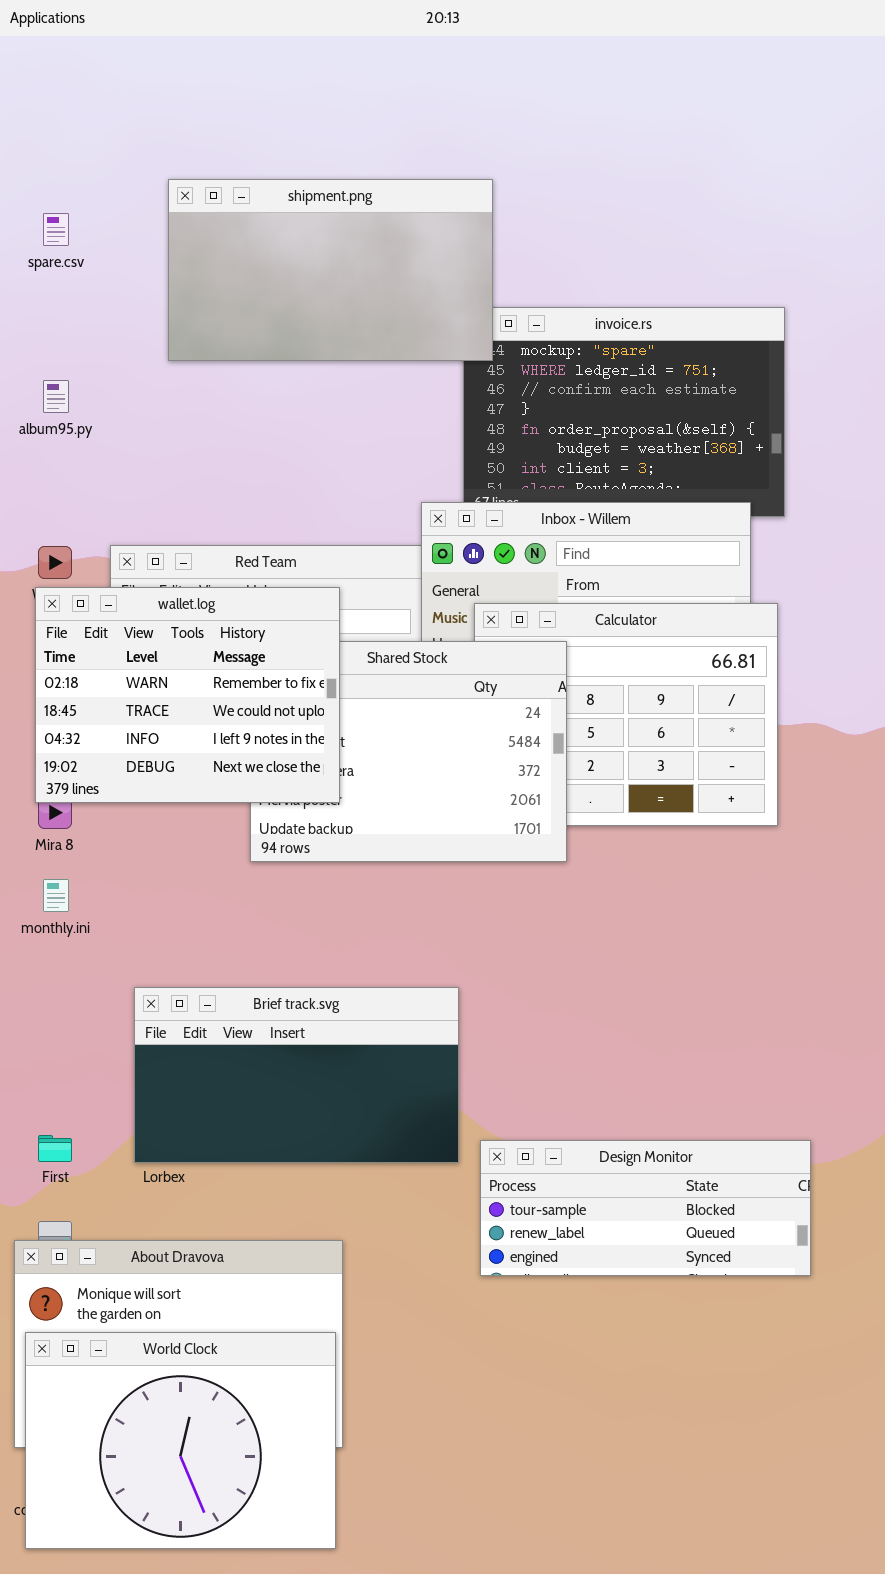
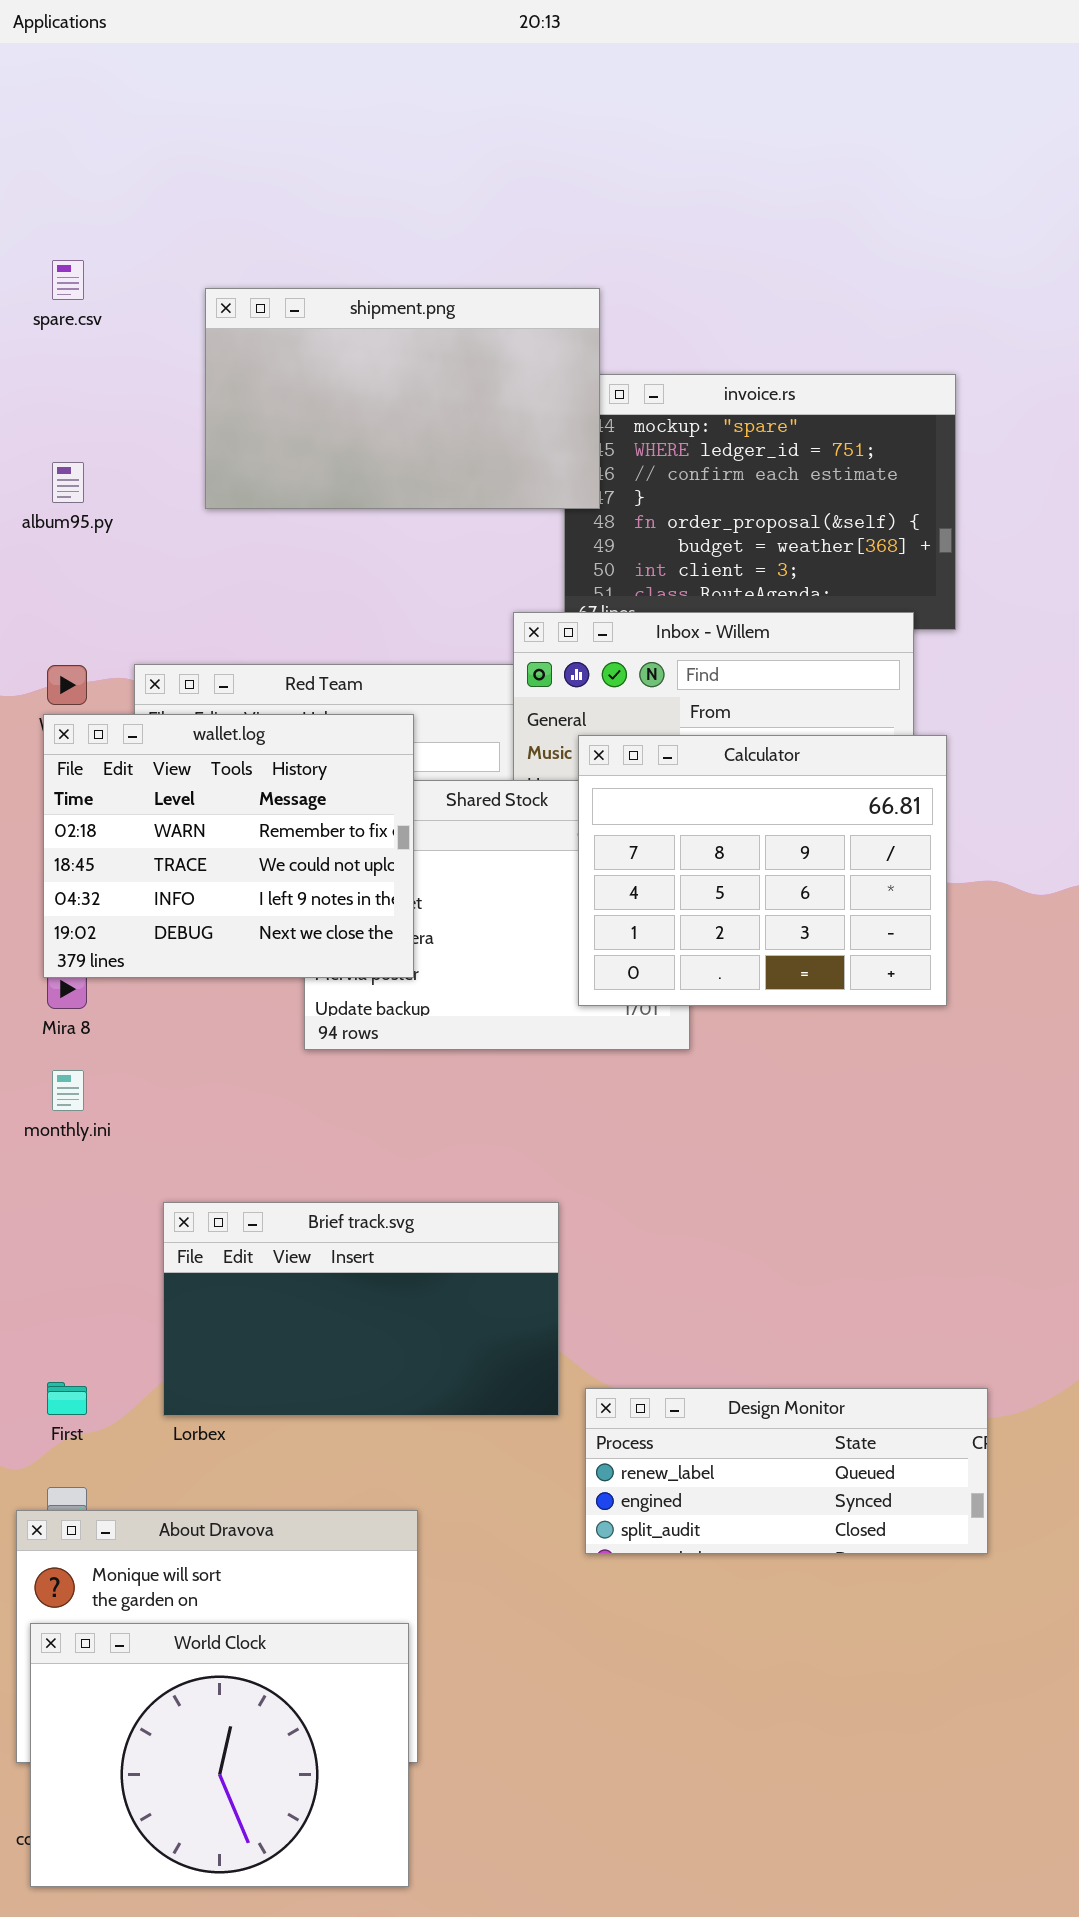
shipment.png: [168,179,493,361] -> [205,288,600,509], moved
Calculator: [474,603,778,826] -> [578,735,947,1006], raised
Design Monitor: [480,1140,811,1276] -> [585,1388,988,1554], scrolled down 1 row

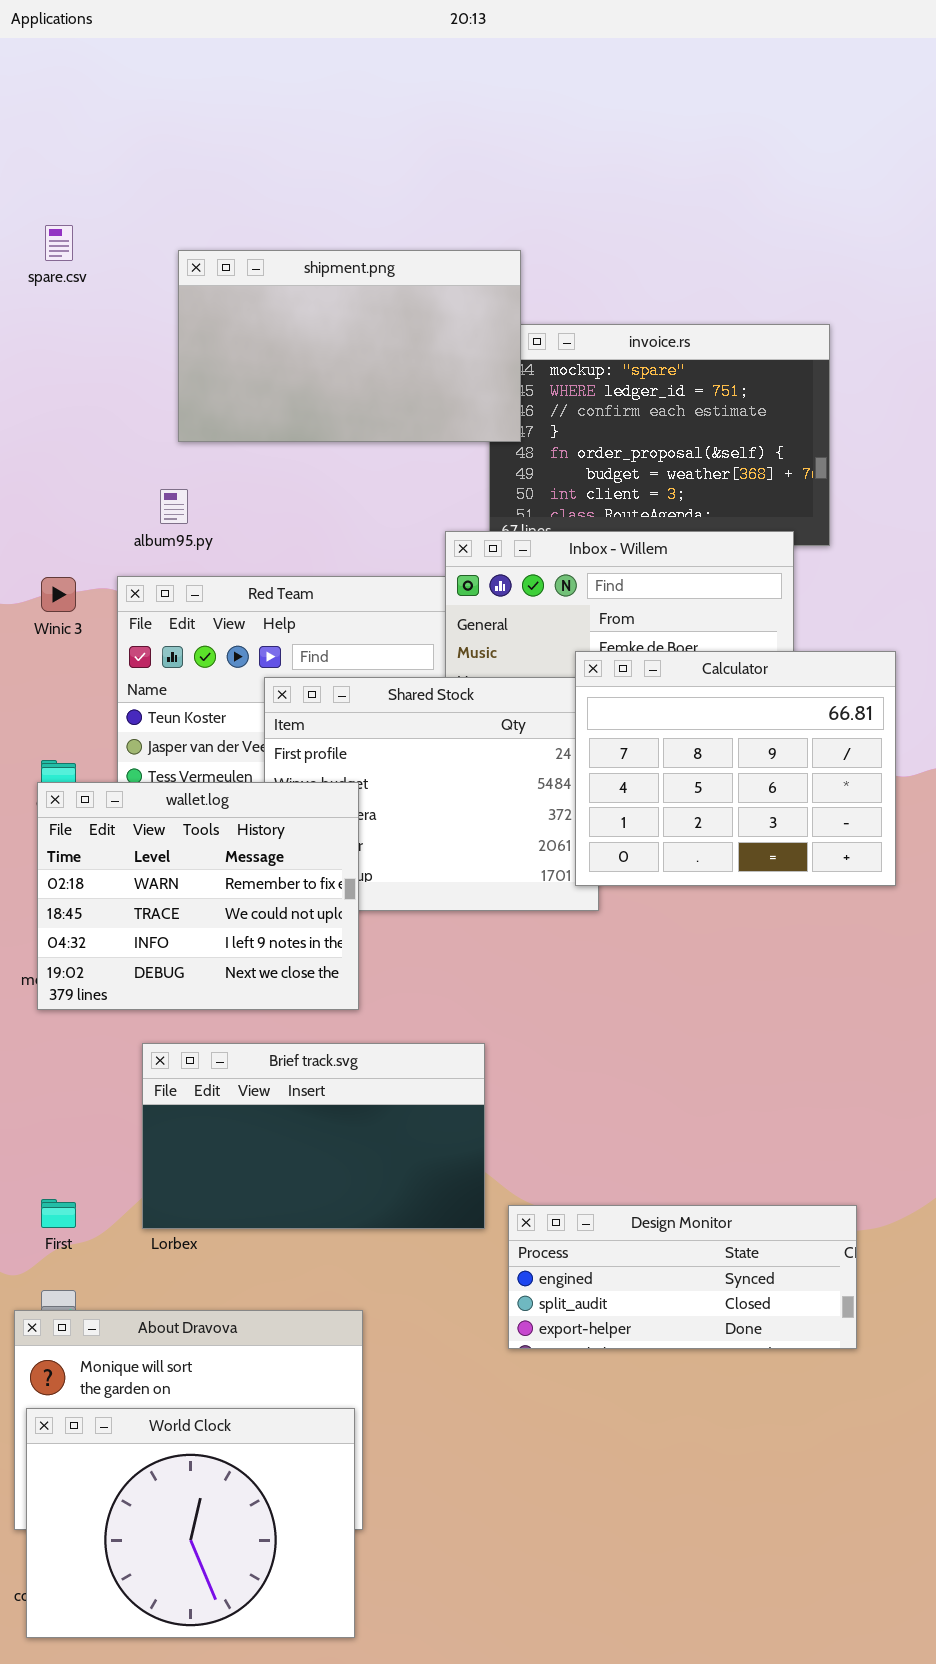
album95.py: [52,462,84,503] -> [160,489,188,524], moved
wallet.log: [43,714,414,978] -> [37,782,359,1010], moved
Calculator: [578,735,947,1006] -> [575,651,896,886], moved
Design Monitor: [585,1388,988,1554] -> [508,1205,857,1349], scrolled down 1 row

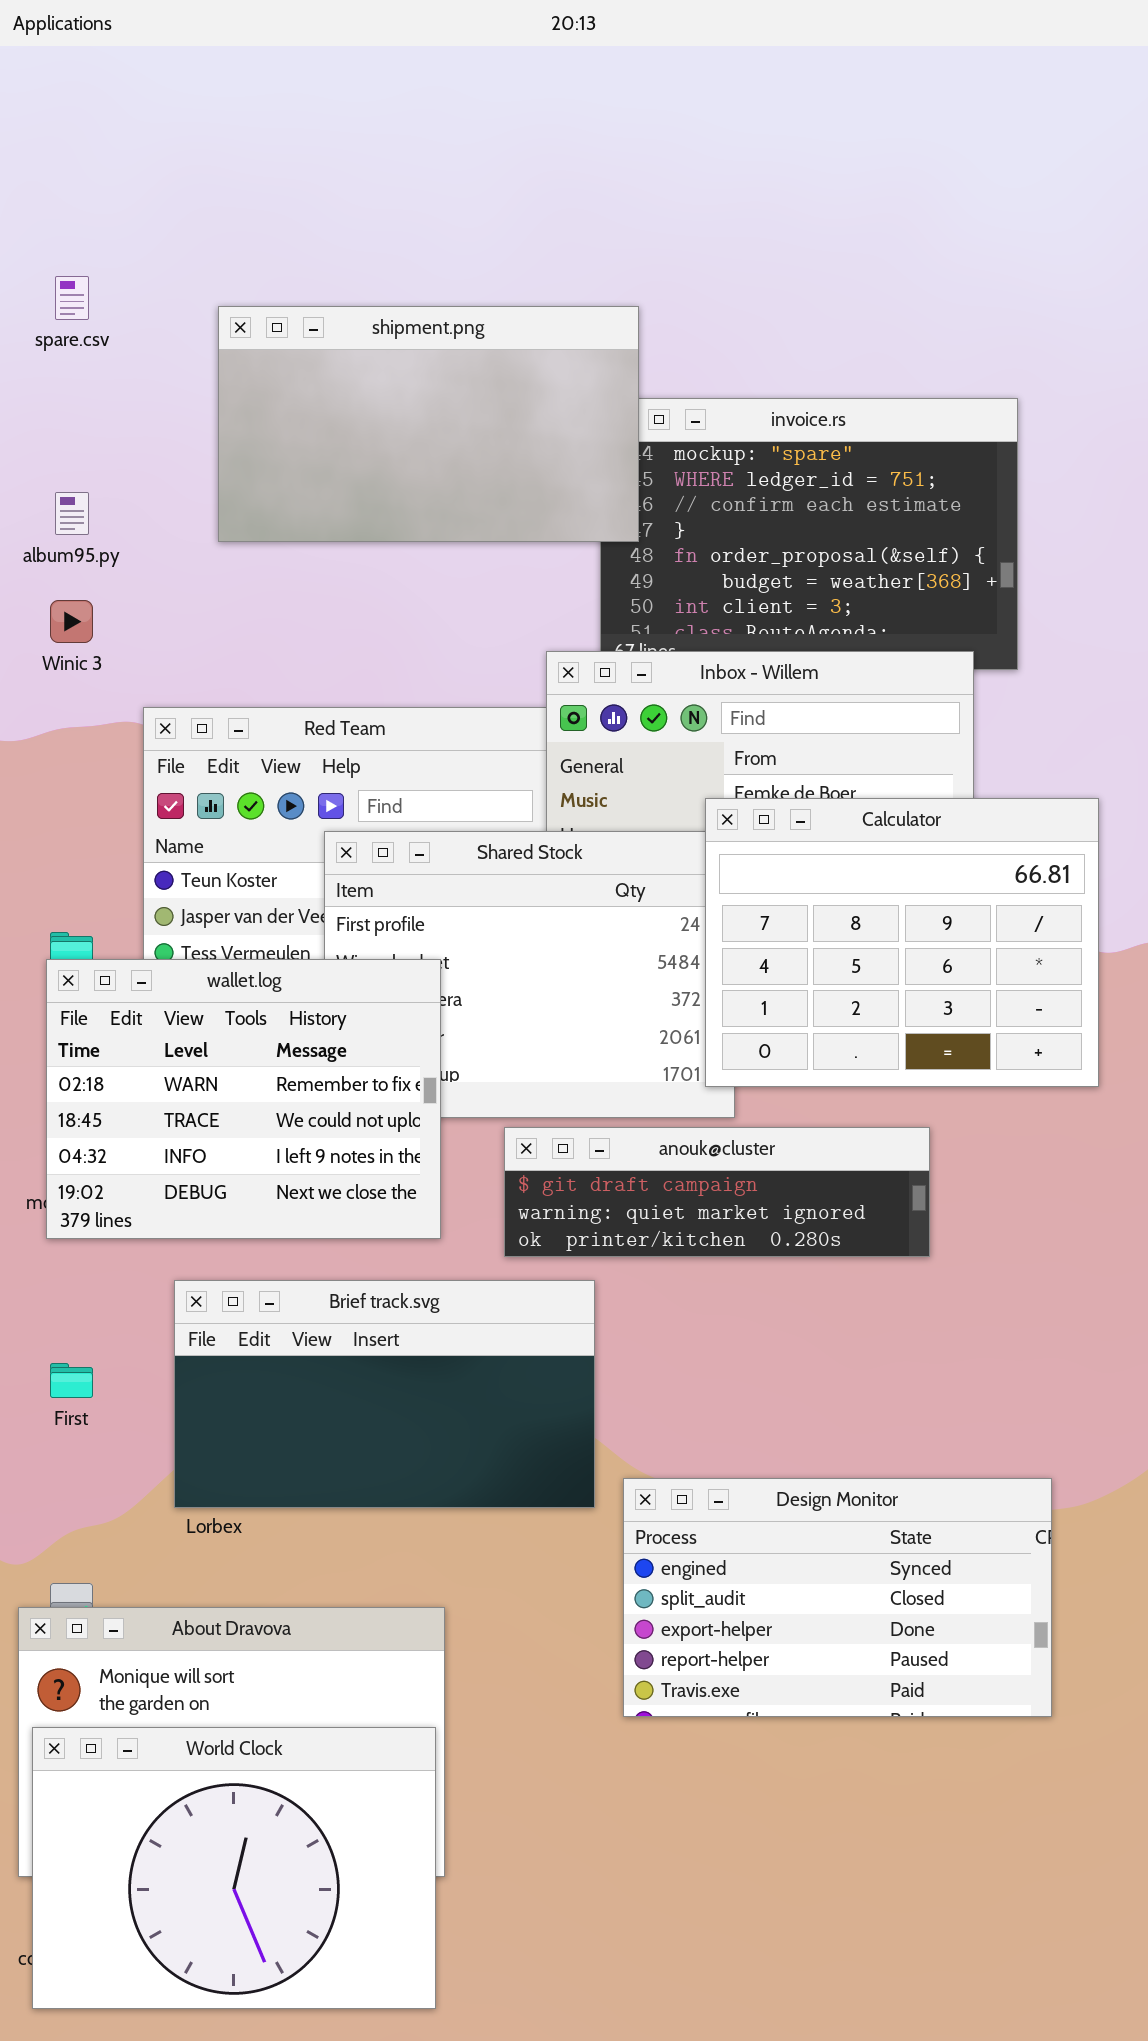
album95.py: [160,489,188,524] -> [55,492,89,535], moved
Winic 3: [41,577,76,612] -> [50,600,93,643], moved
anouk@cluster: none -> [504,1127,930,1257], opened
First: [41,1199,76,1228] -> [50,1363,93,1398], moved
Design Monitor: [508,1205,857,1349] -> [623,1478,1052,1717], resized

